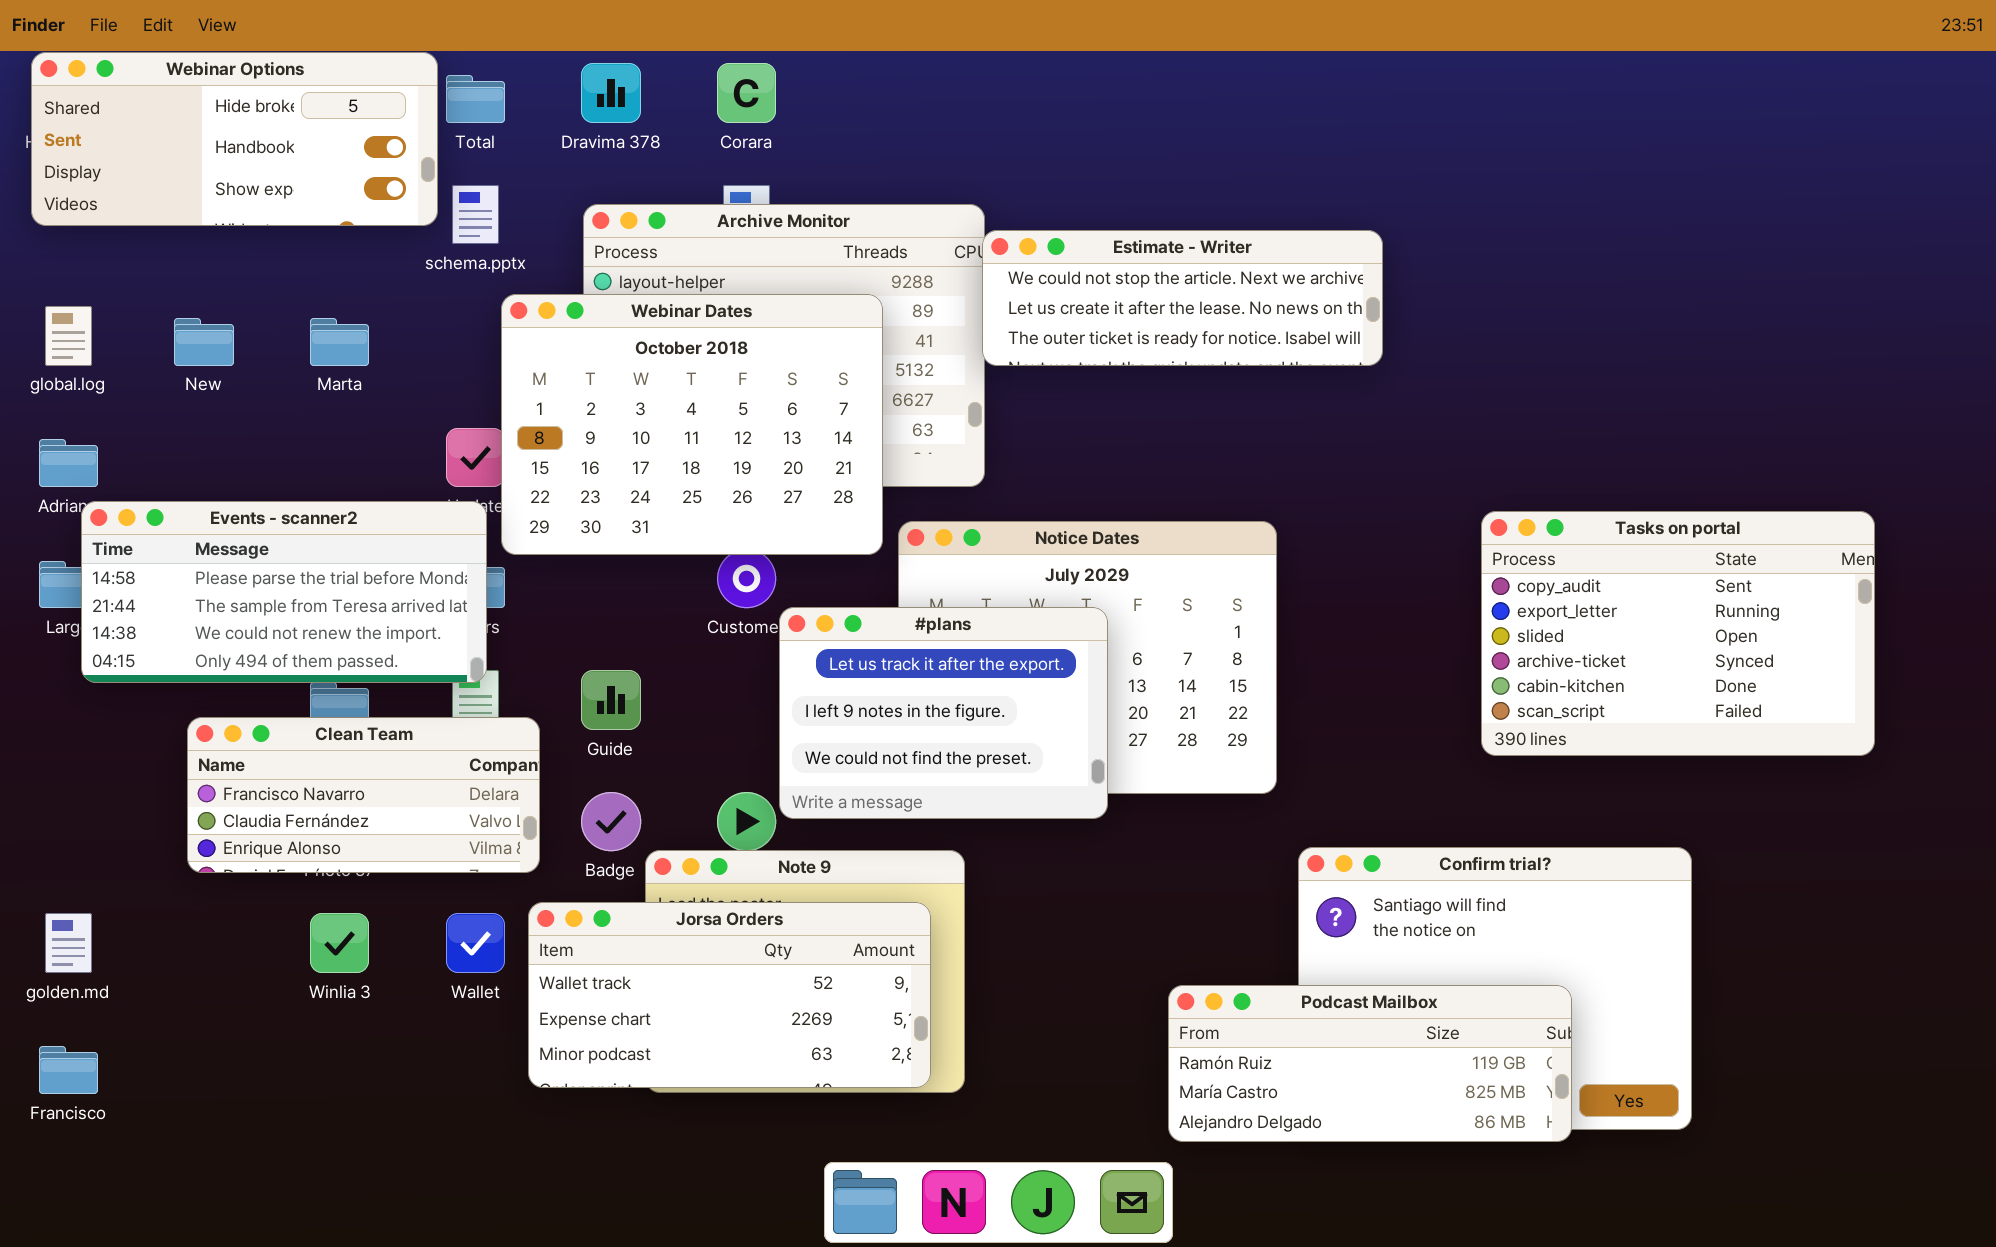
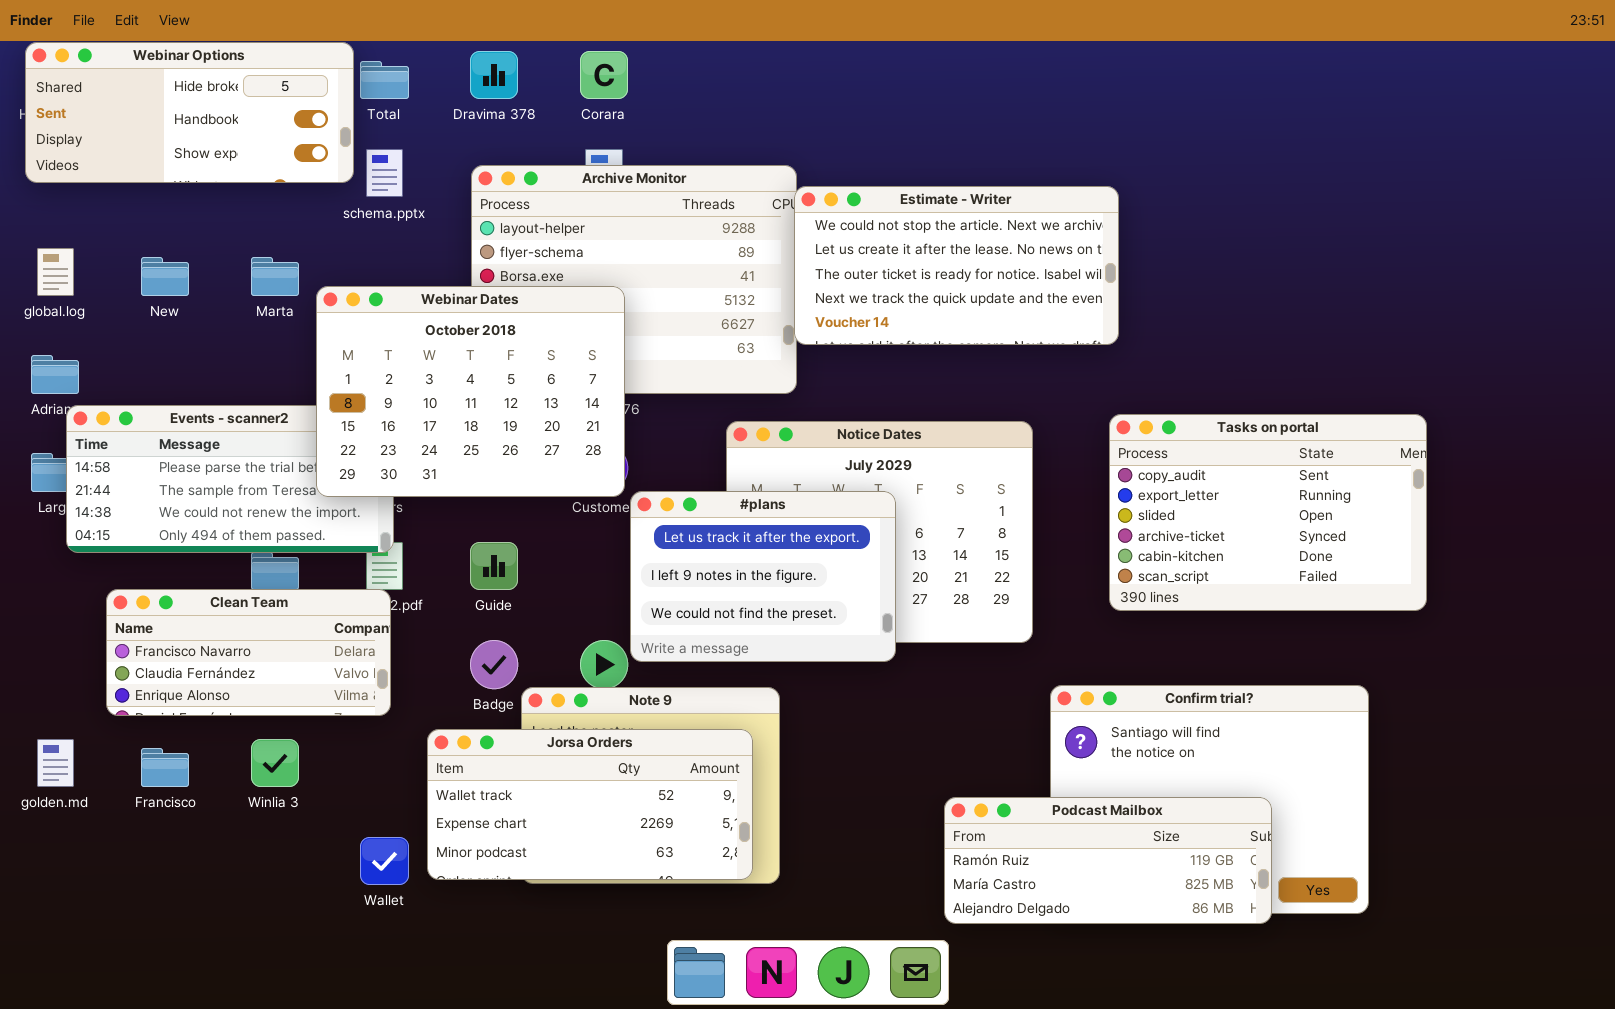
Estimate - Writer: [982,230,1383,366] -> [794,186,1119,345], resized
Webinar Dates: [501,294,883,555] -> [316,286,625,497], moved
Tasks on portal: [1481,511,1875,756] -> [1109,414,1427,611], moved
Clean Team: [187,717,540,873] -> [106,589,391,716], moved
Wallet: [446,913,505,973] -> [360,837,409,885], moved
Francisco: [39,1046,98,1094] -> [141,748,189,787], moved

